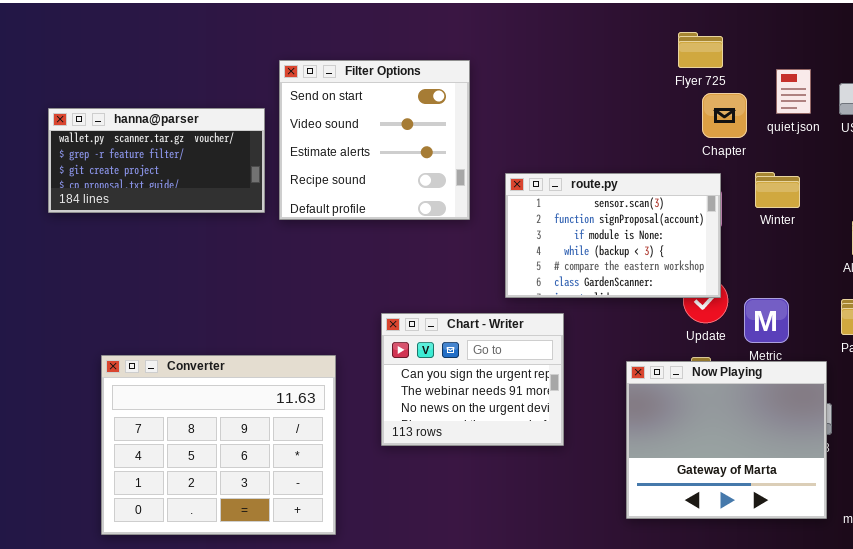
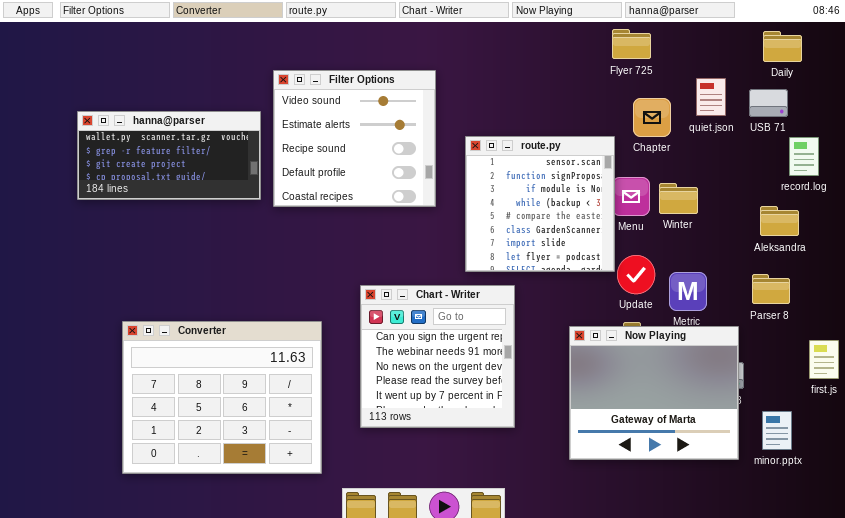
Flyer 725: [678,32,723,68] -> [612,29,651,59], moved
Filter Options: [279,60,470,220] -> [273,70,436,207], scrolled down 1 row
Winter: [755,172,800,208] -> [659,183,698,214], moved
route.py: [505,173,721,298] -> [465,136,615,272], resized
Chart - Writer: [381,313,564,446] -> [360,285,515,428], resized

